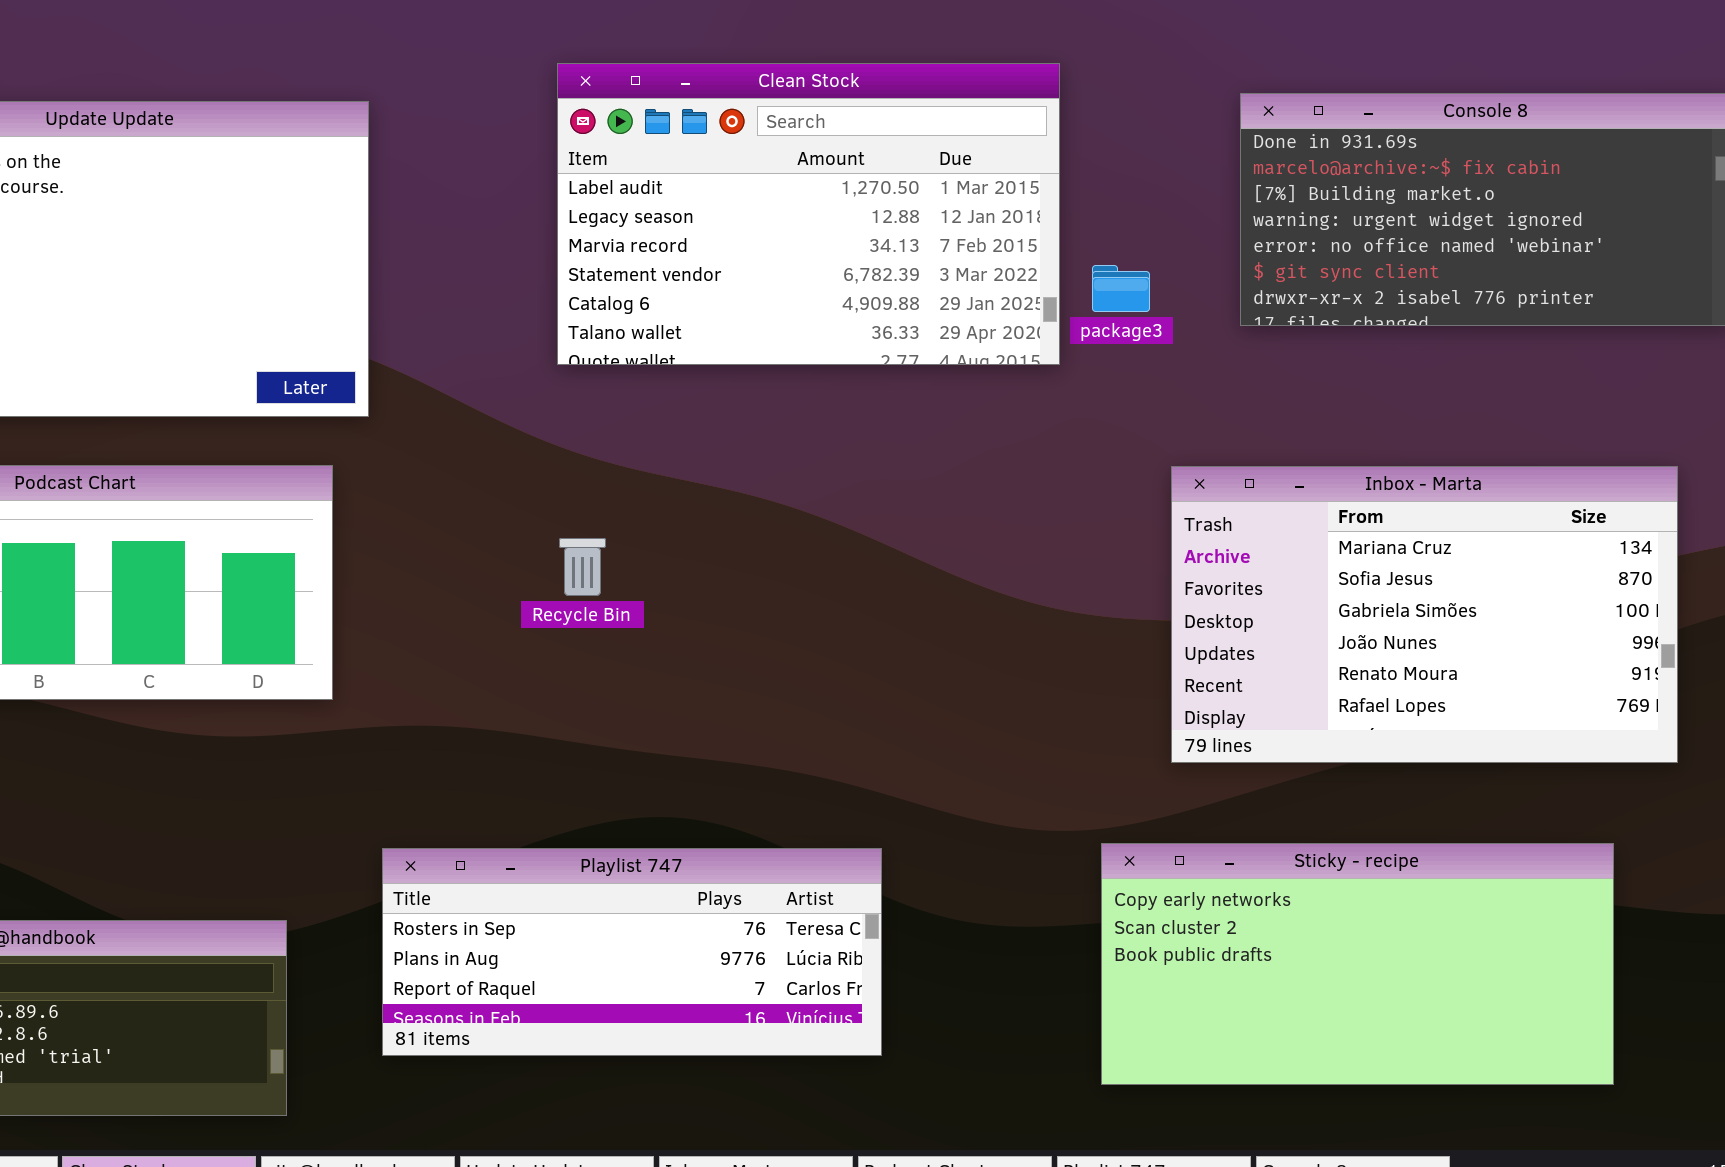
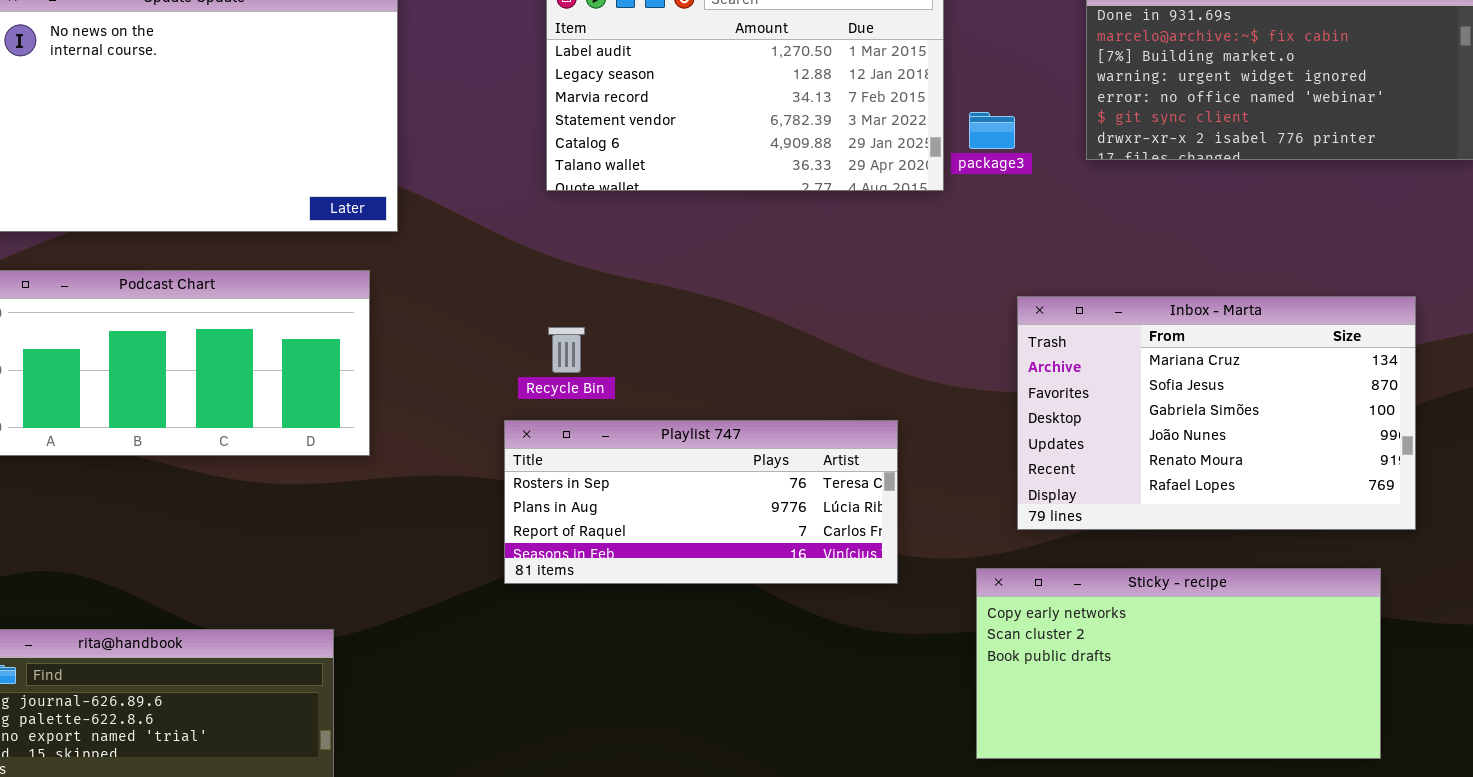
Inbox - Marta: [1171,466,1678,763] -> [1017,296,1416,530], moved
Playlist 747: [382,848,882,1056] -> [504,420,898,584], moved

